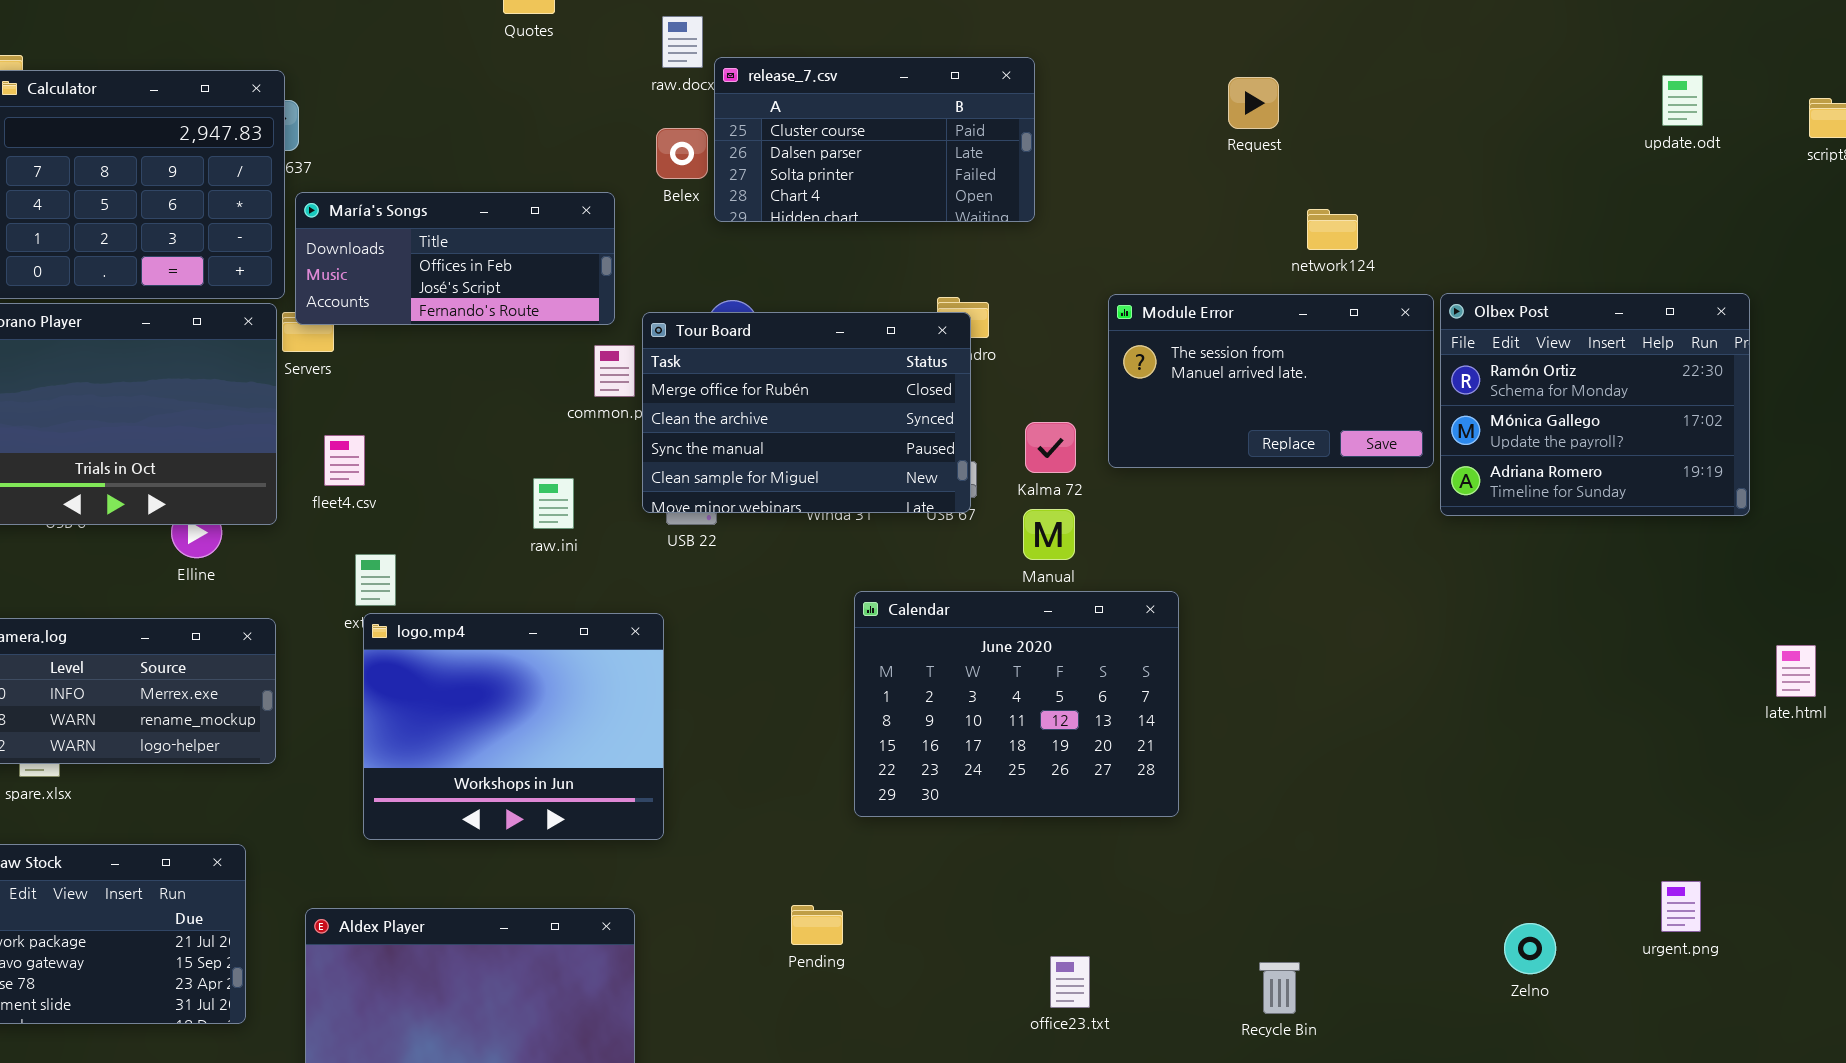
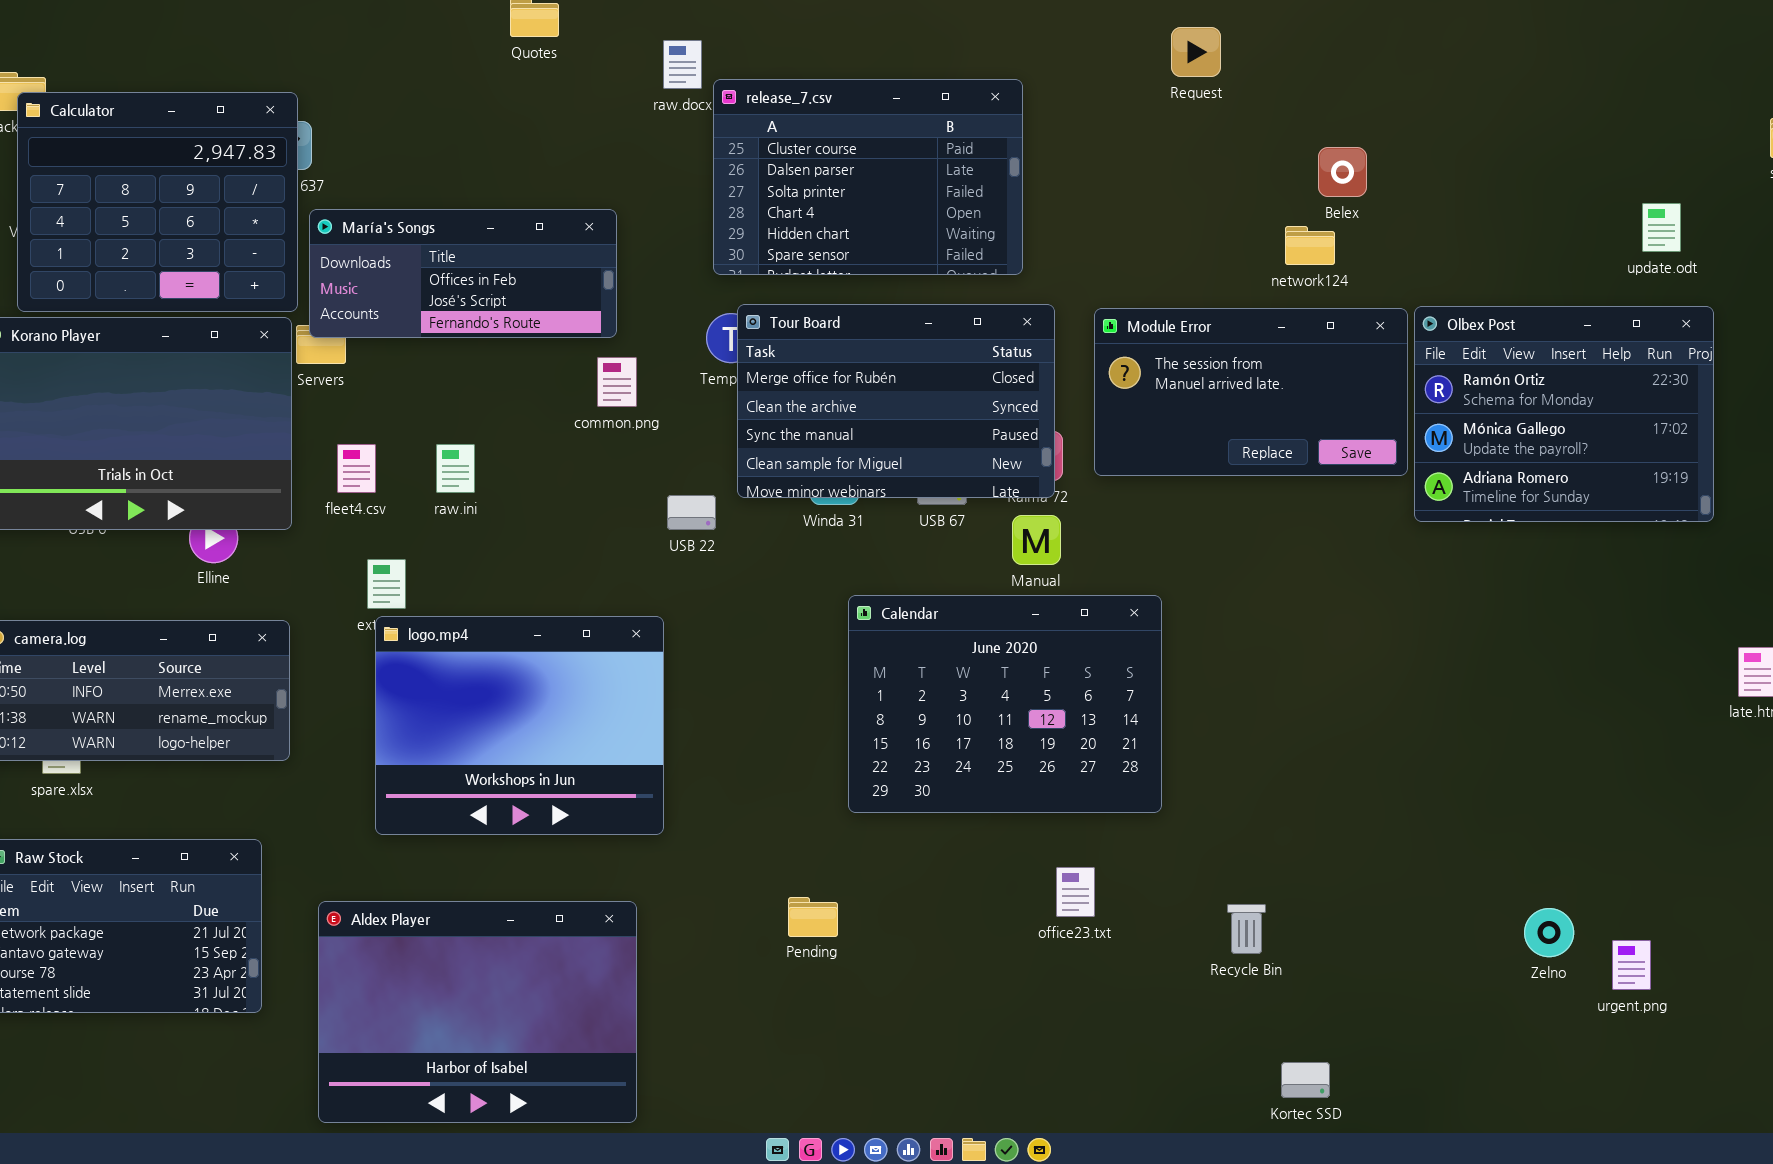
release_7.csv: [714,57,1035,222] -> [713,79,1023,275], resized
update.odt: [1662,75,1703,126] -> [1642,203,1681,252], moved
Request: [1228,77,1279,129] -> [1171,27,1221,77], moved
Belex: [656,128,708,179] -> [1318,147,1367,197], moved
Tour Board: [642,312,971,513] -> [737,304,1055,498], moved
raw.ini: [533,478,574,529] -> [436,444,475,493], moved
urgent.png: [1661,881,1701,932] -> [1612,940,1651,990], moved
Zelno: [1504,923,1556,974] -> [1524,908,1574,957], moved
office23.txt: [1050,956,1090,1008] -> [1056,867,1095,917], moved
Recycle Bin: [1259,962,1300,1014] -> [1227,904,1266,954], moved

